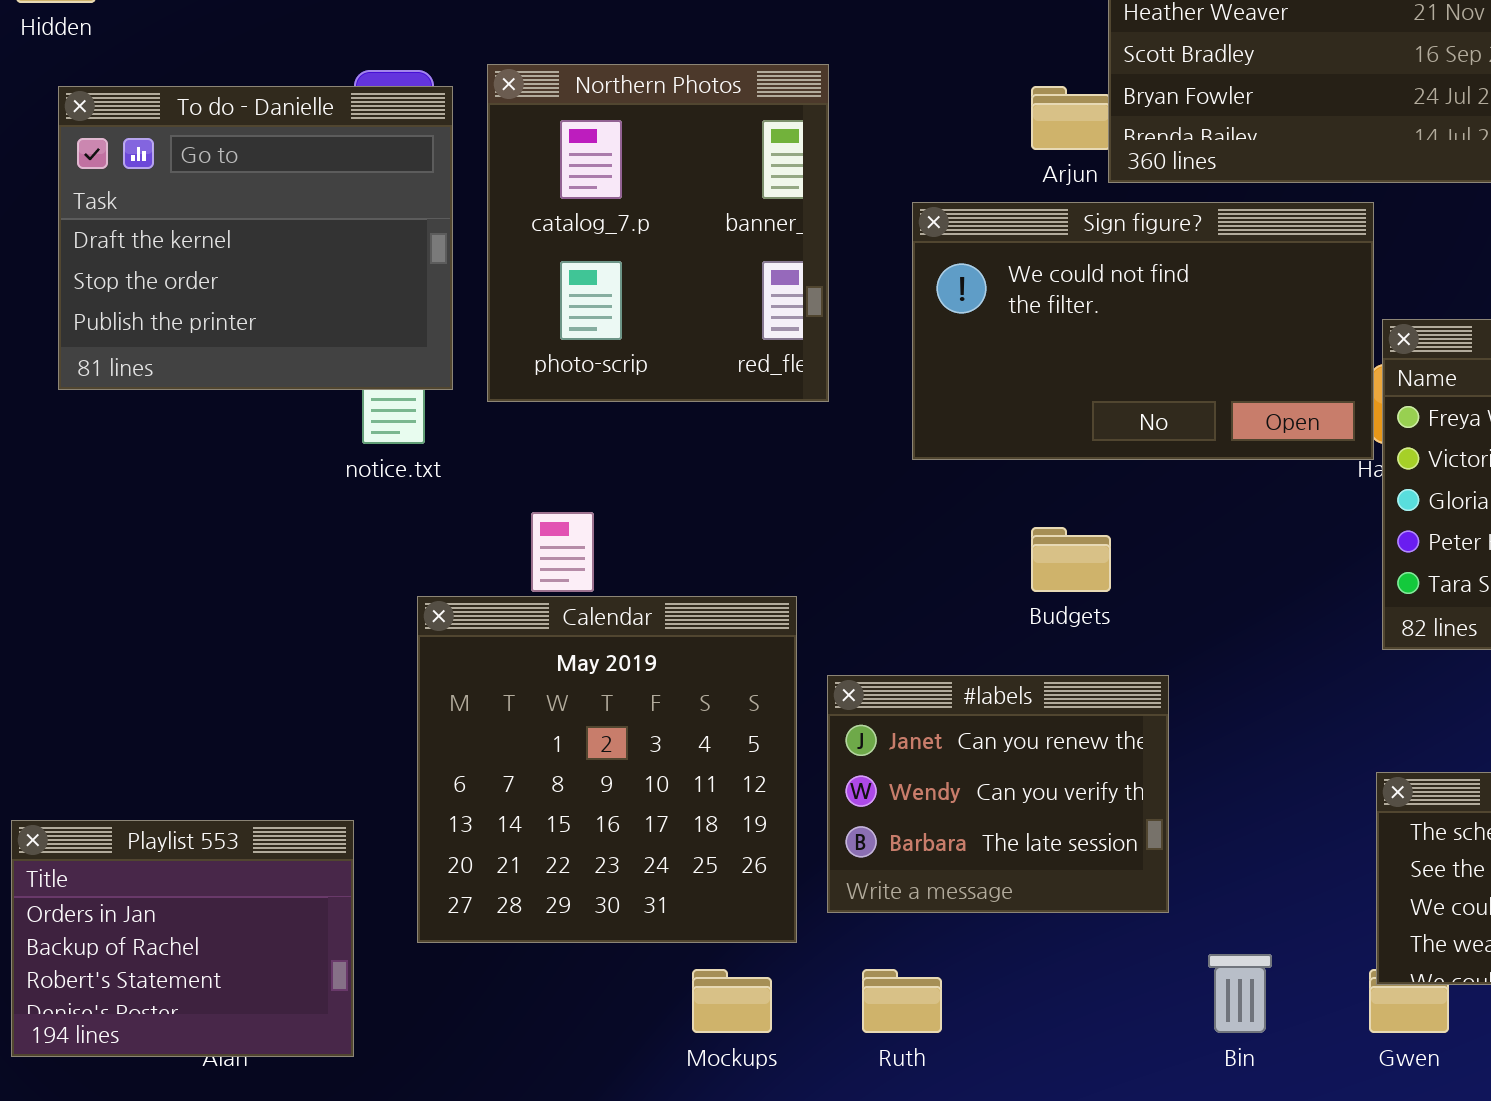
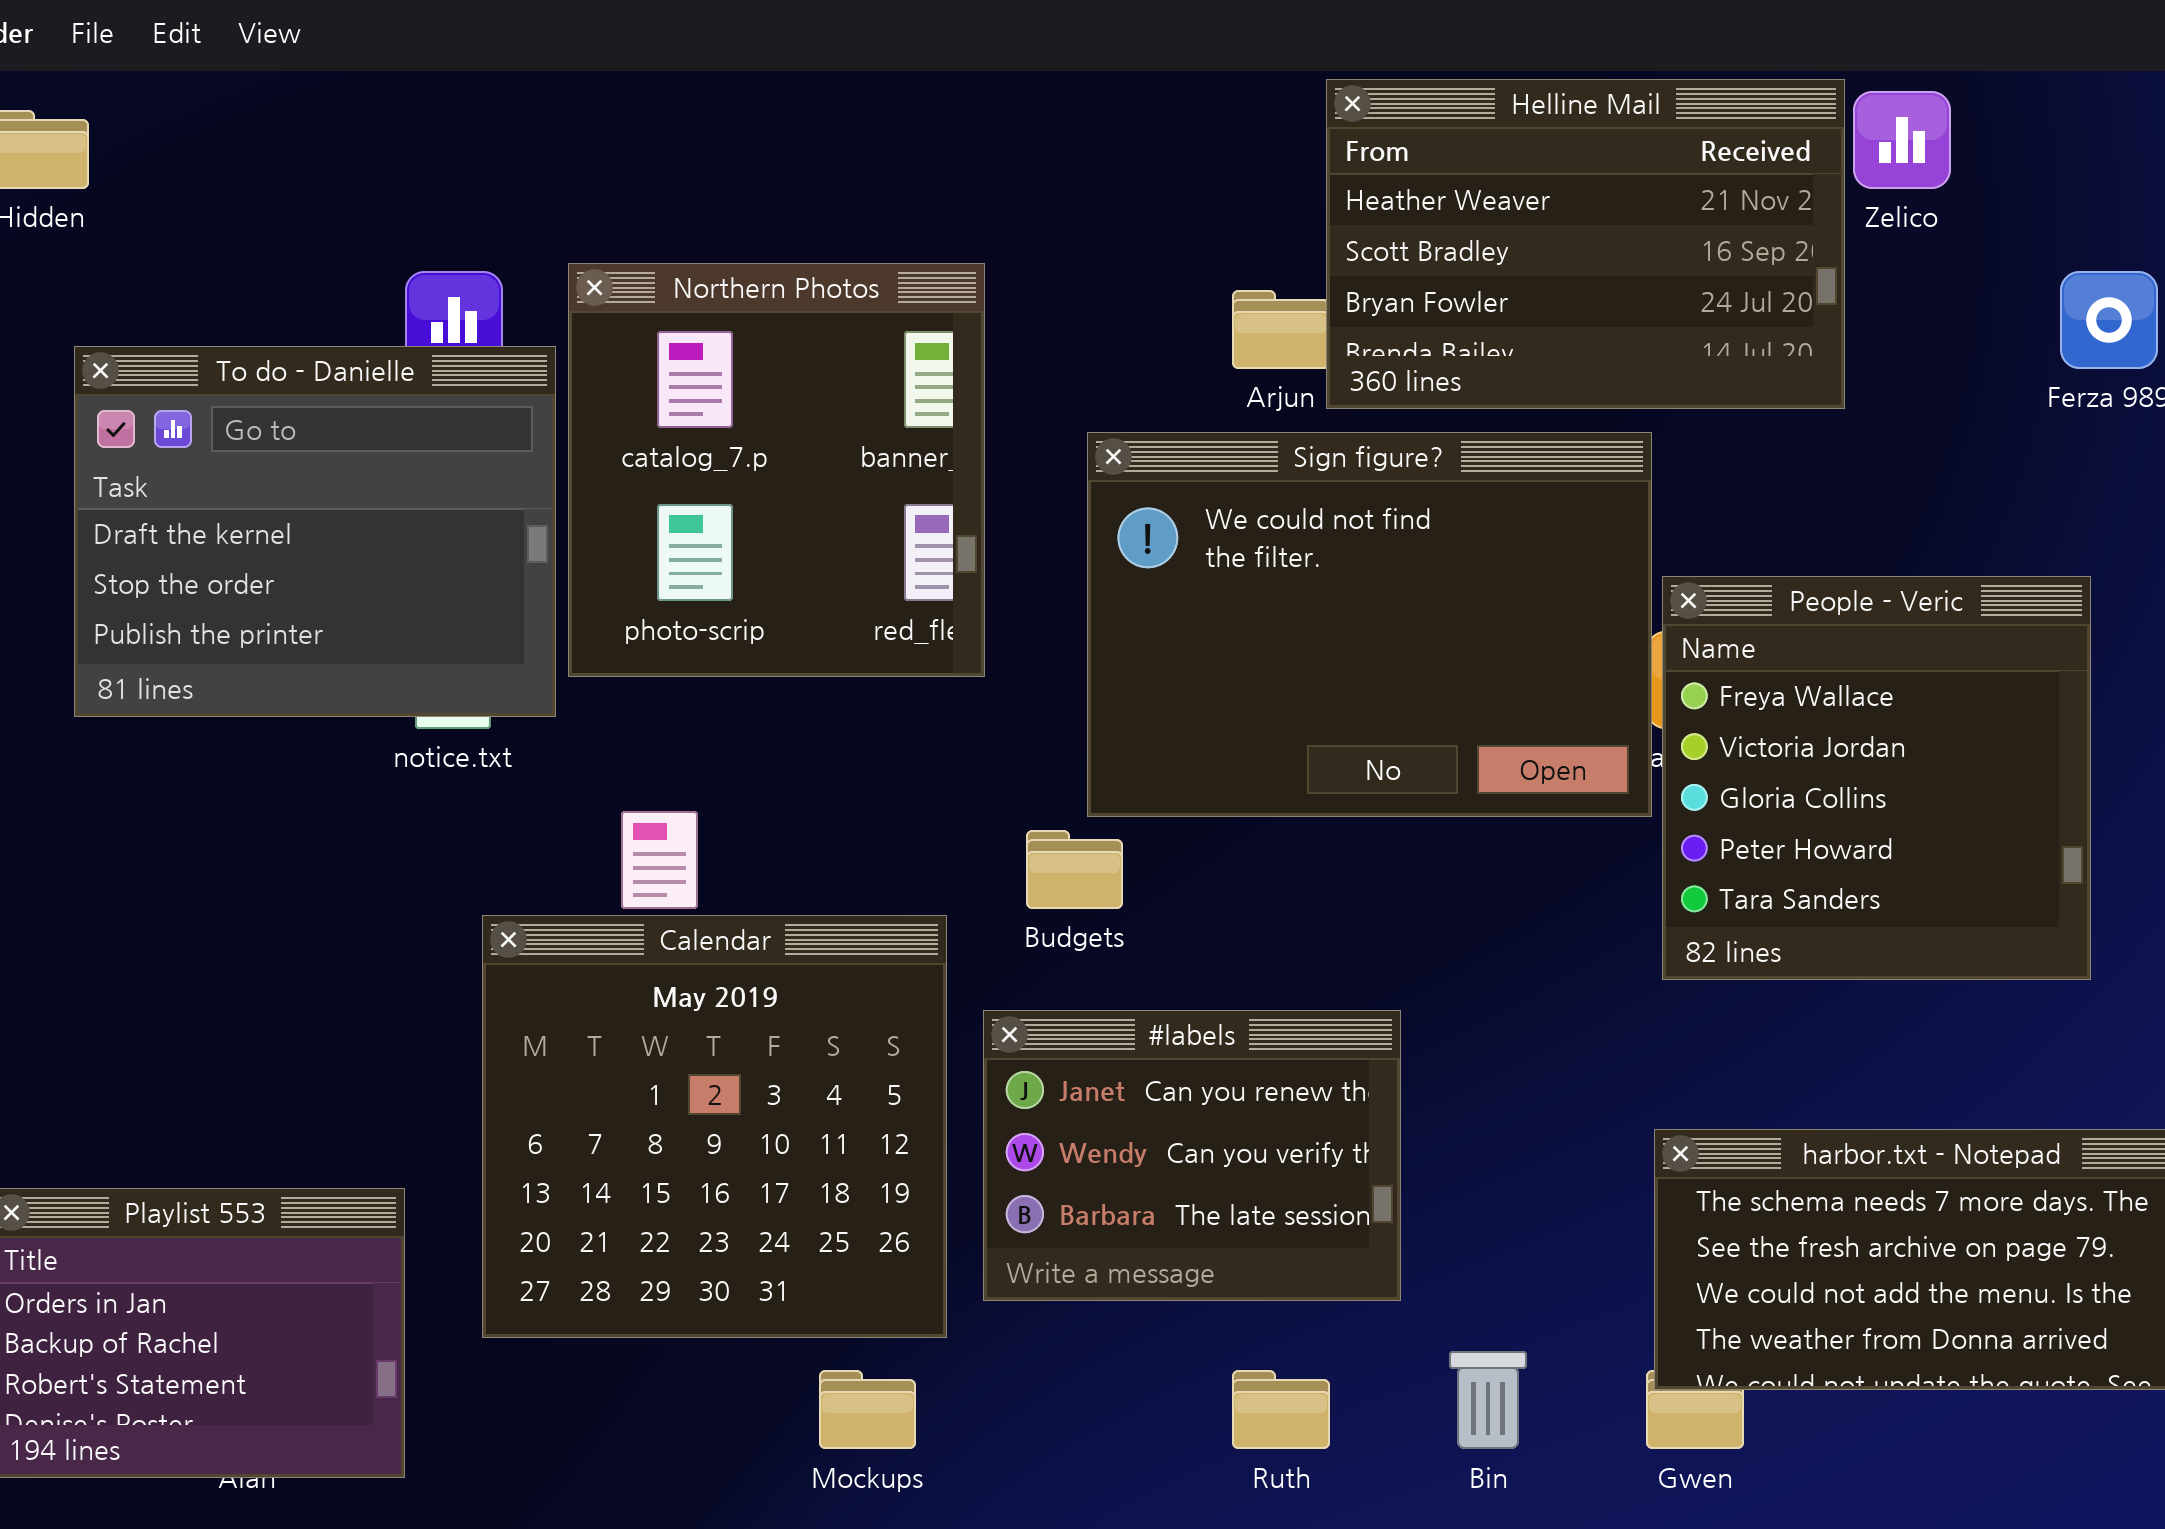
To do - Danielle: [58,86,453,390] -> [74,346,556,717], moved
Sign figure?: [912,202,1374,460] -> [1087,432,1652,817], resized
Budgets: [1031,527,1111,592] -> [1026,830,1123,909], moved
Ruth: [862,969,942,1033] -> [1232,1370,1330,1449], moved

